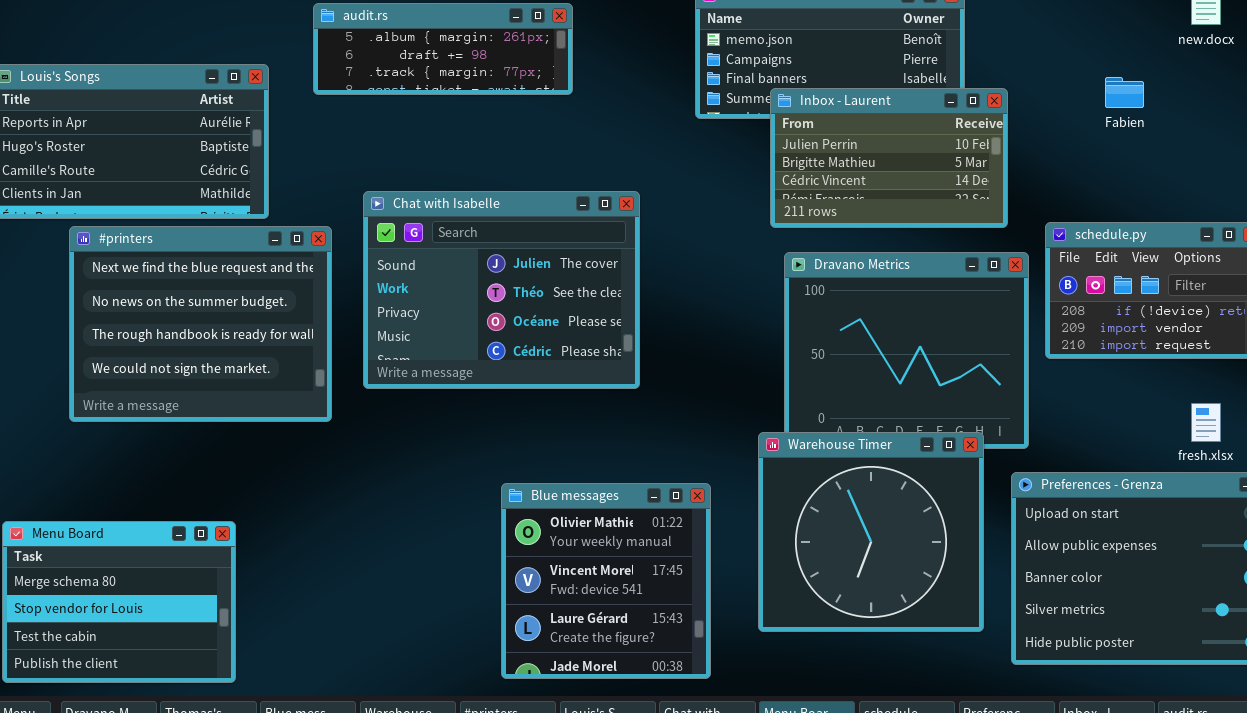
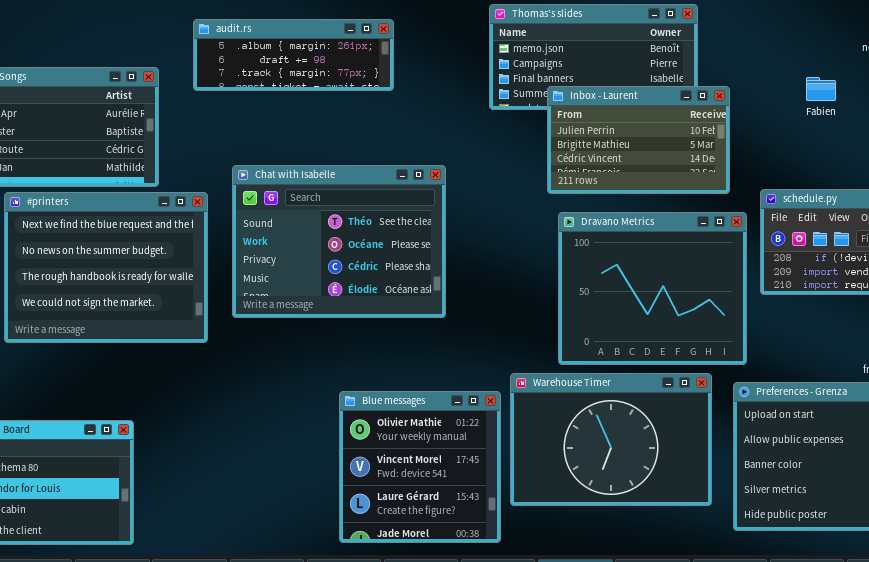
Chat with Isabelle: [363,191,640,389] -> [232,165,446,318], scrolled down 1 row
Warehouse Timer: [758,432,984,632] -> [510,373,712,506], resized

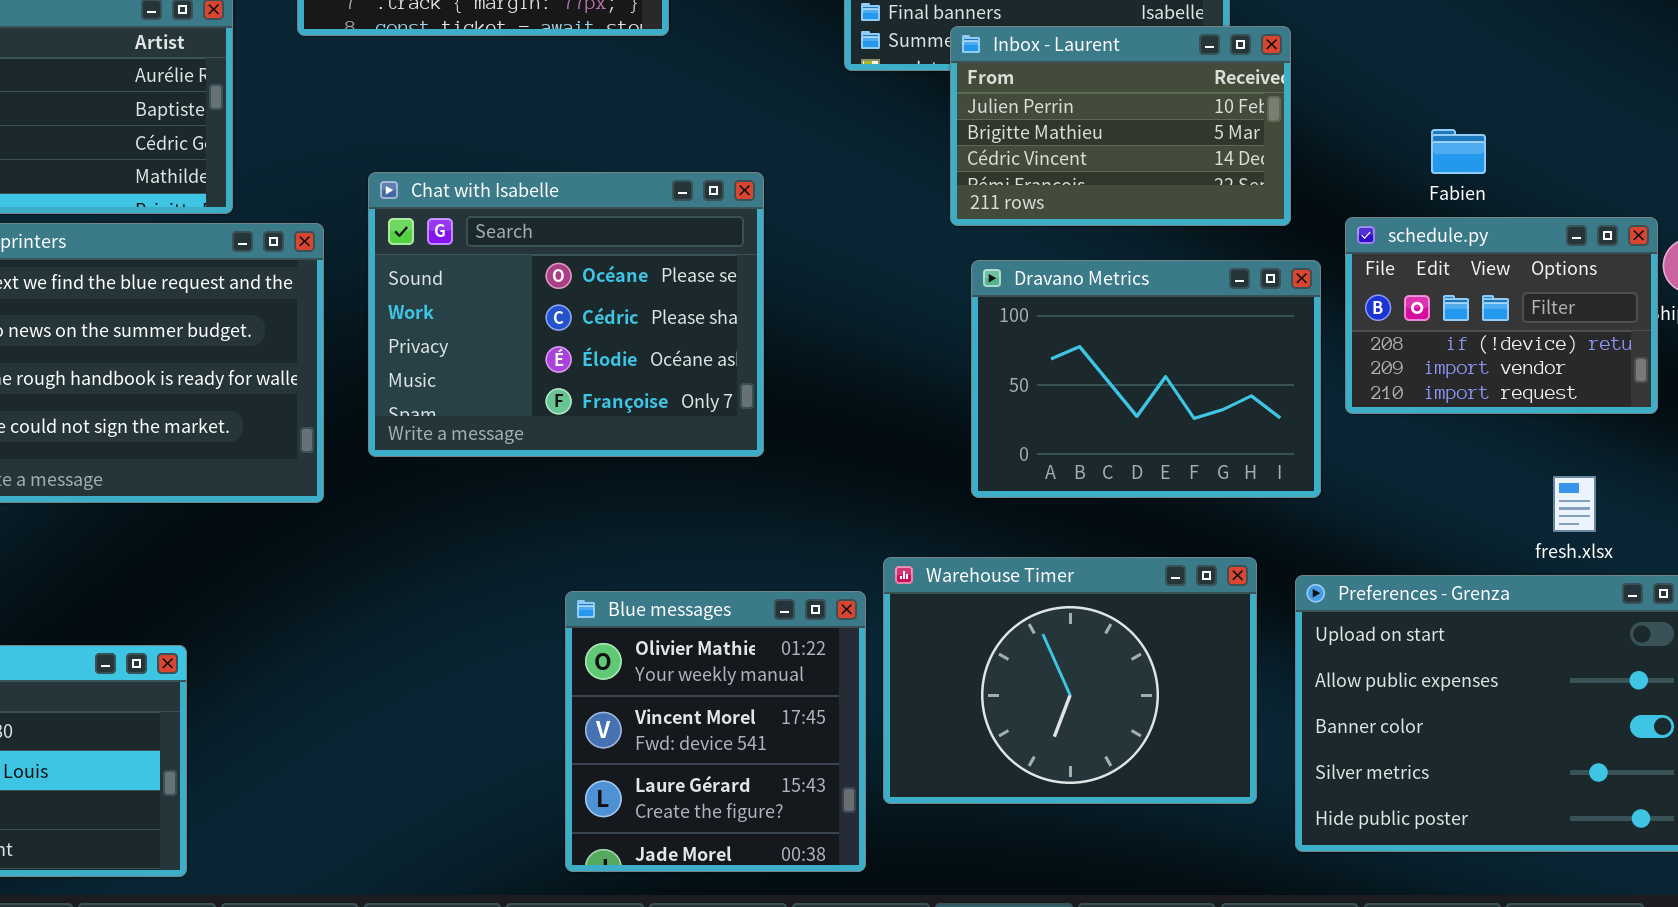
Fabien: [806,77,836,101] -> [1431,129,1486,174], moved
Chat with Isabelle: [232,165,446,318] -> [368,172,764,457], scrolled down 1 row
Dravano Metrics: [558,212,747,365] -> [971,260,1321,498], resized

